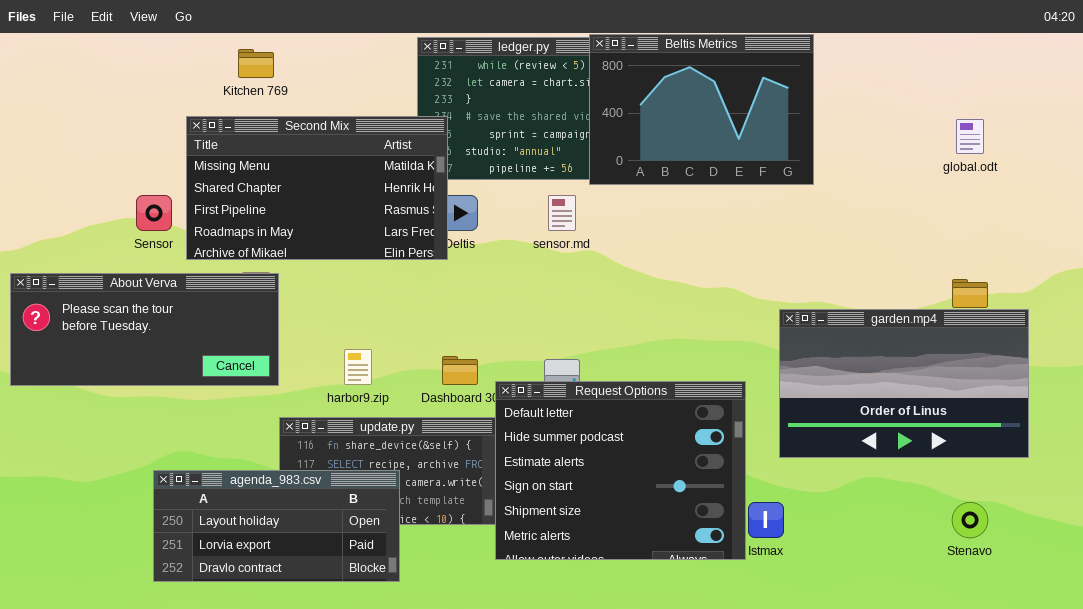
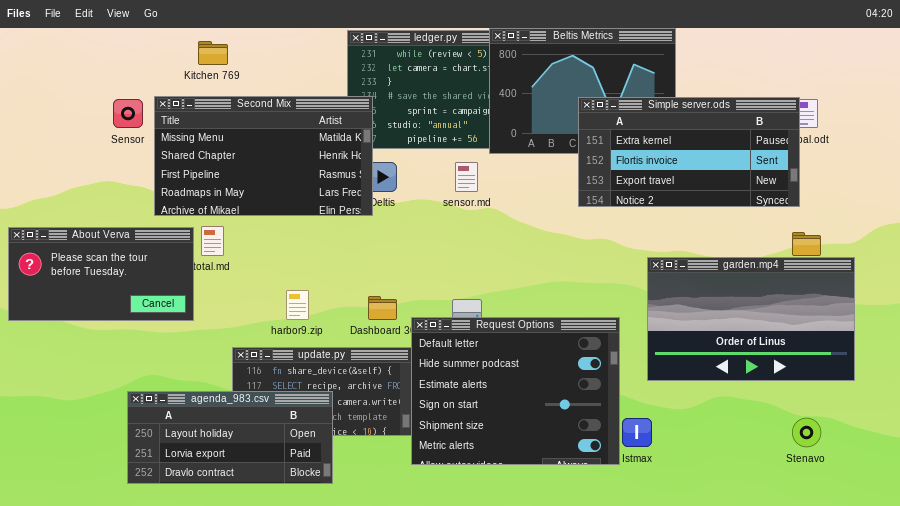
Simple server.ods: none -> [578,97,800,207], opened
Sensor: [136,195,172,231] -> [113,99,143,128], moved
About Verva: [10,273,279,386] -> [8,227,194,321], resized

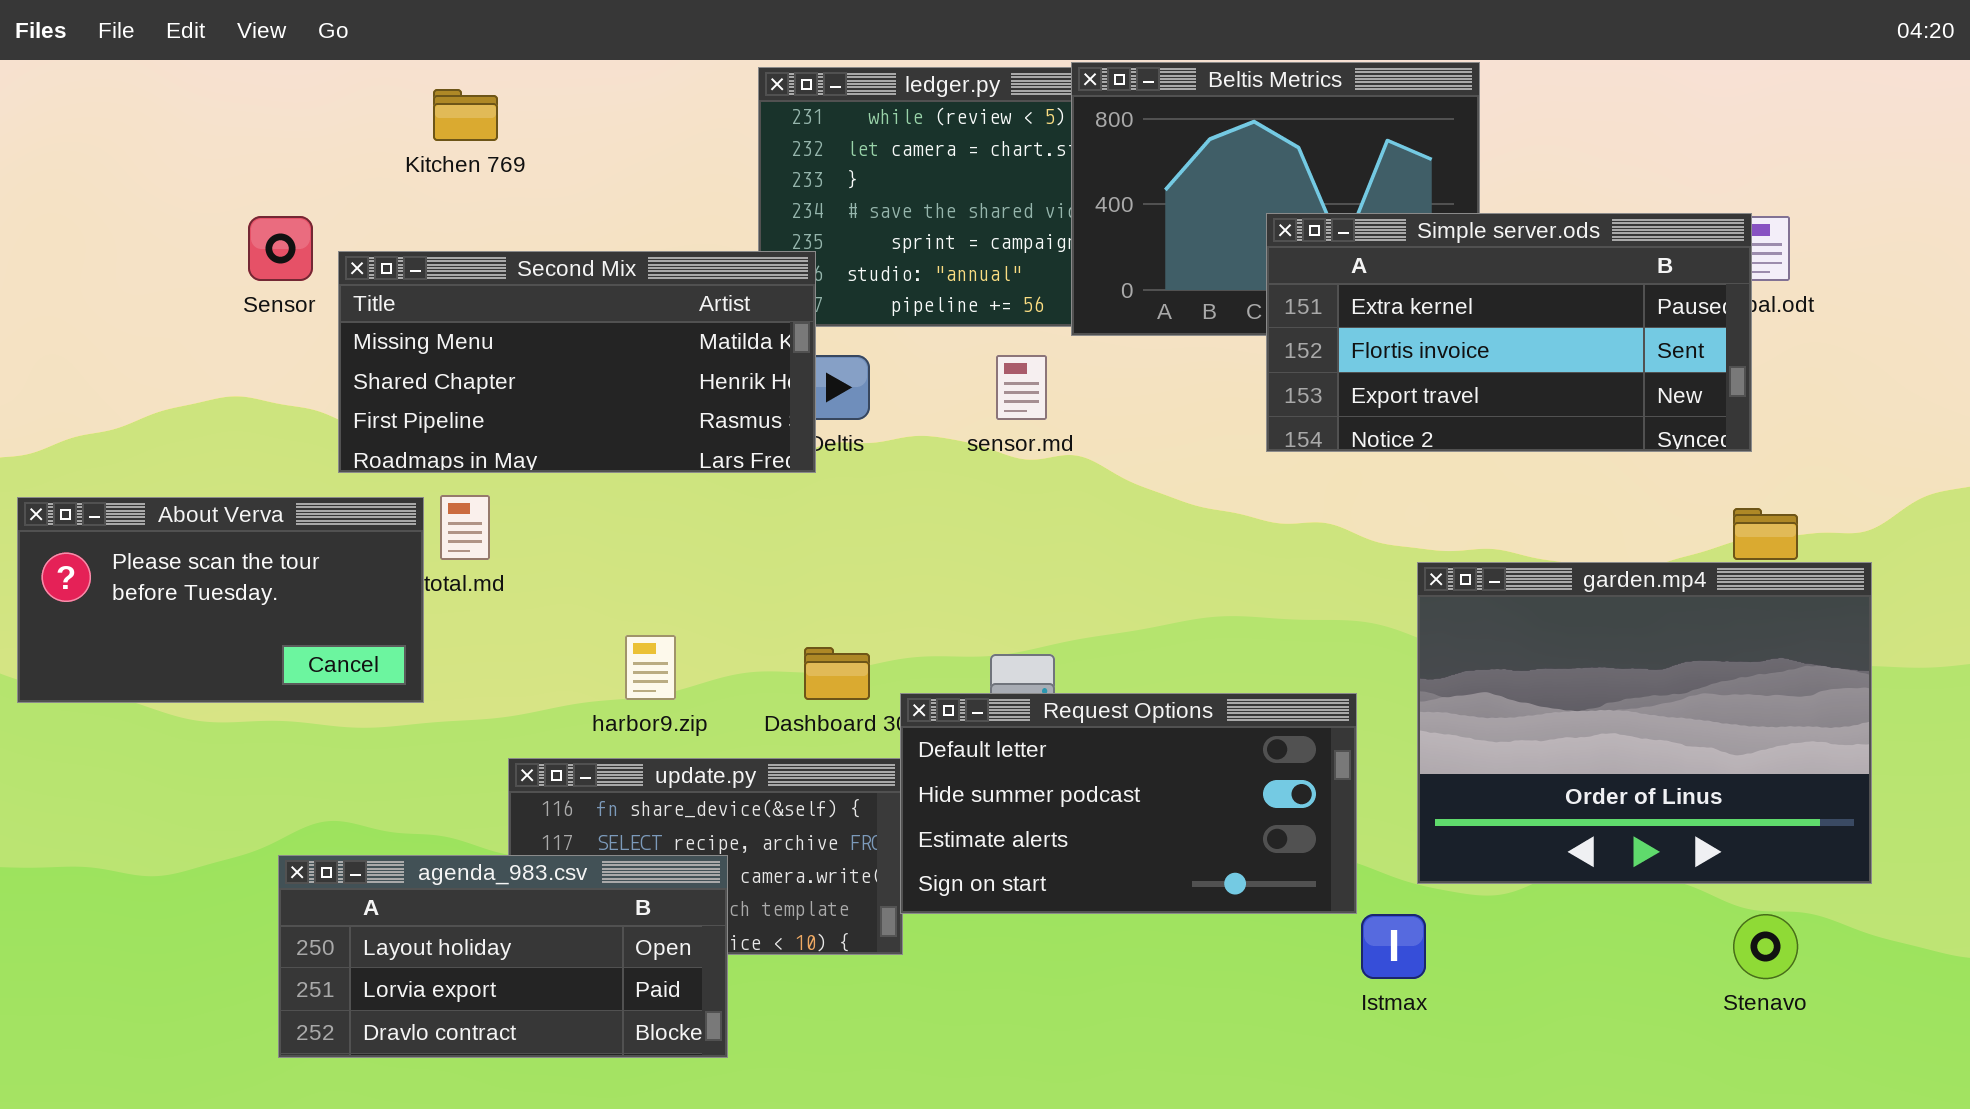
Second Mix: [154,96,373,216] -> [338,251,816,473], resized
garden.mp4: [647,257,855,381] -> [1417,562,1872,884], resized
Request Options: [411,317,620,465] -> [900,693,1357,914], resized

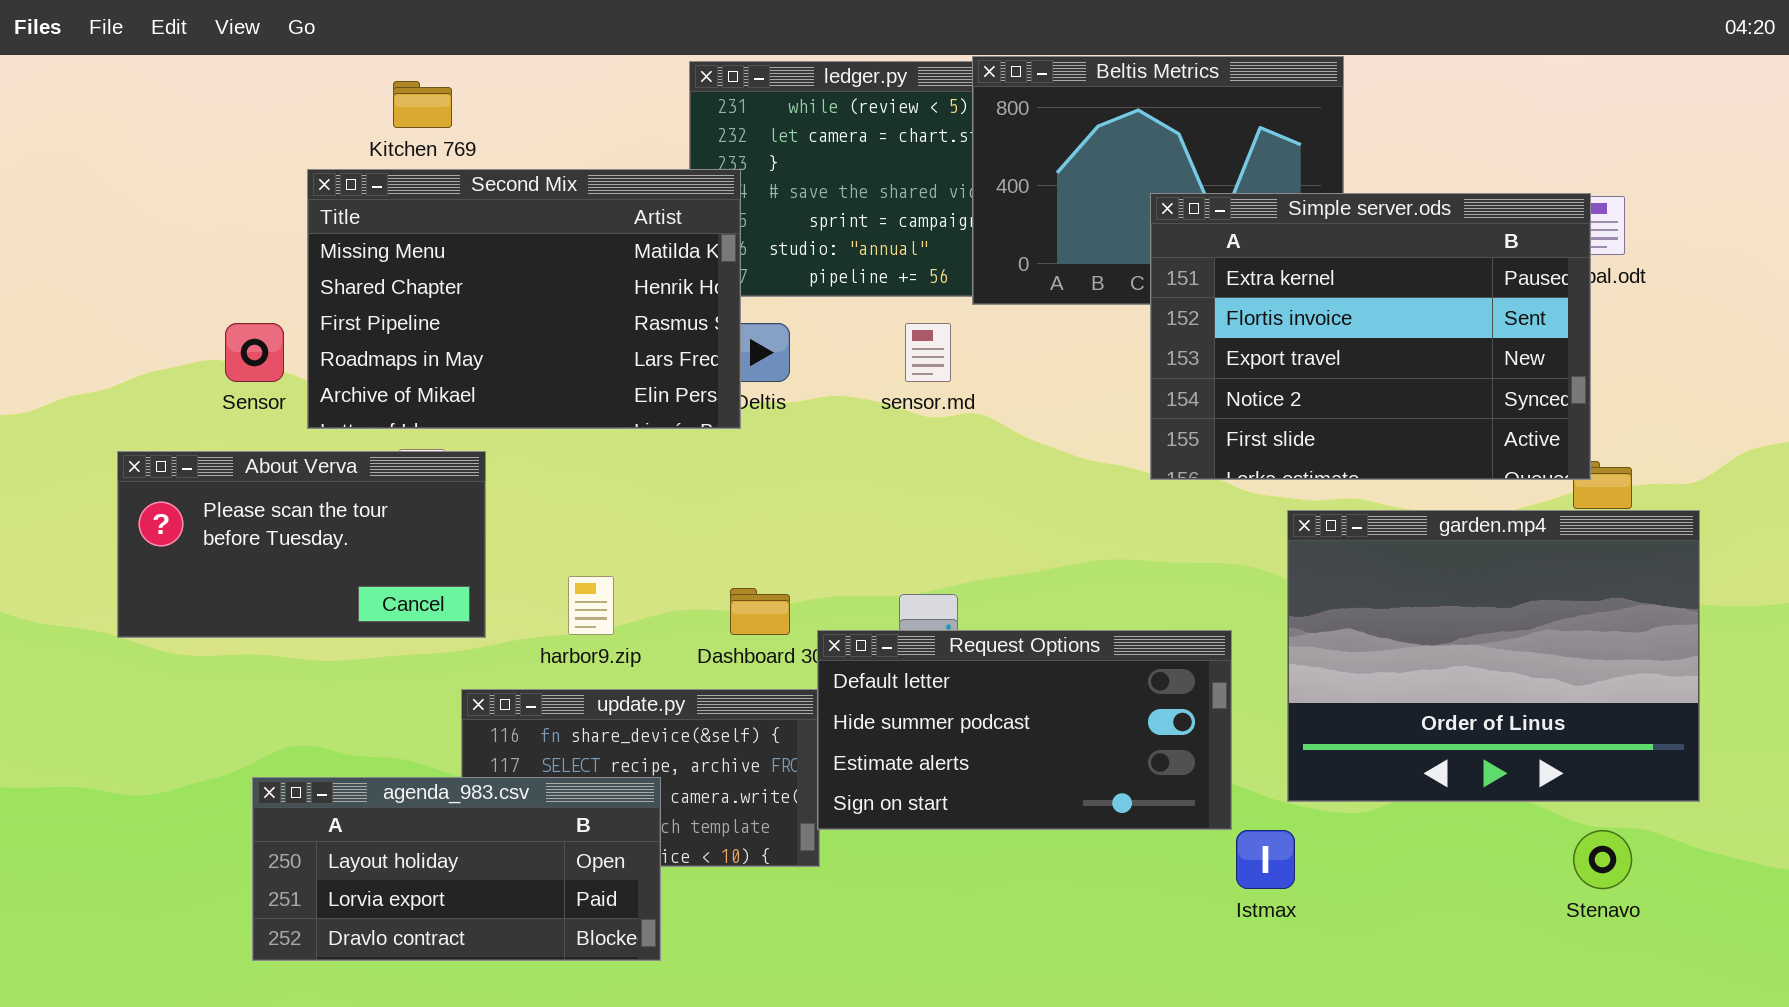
Simple server.ods: [1266,213,1752,452] -> [1150,193,1591,480], resized
Sensor: [248,216,313,281] -> [225,323,284,382], moved
Second Mix: [338,251,816,473] -> [307,169,741,429], resized
About Verva: [17,497,424,703] -> [117,451,486,638], moved

